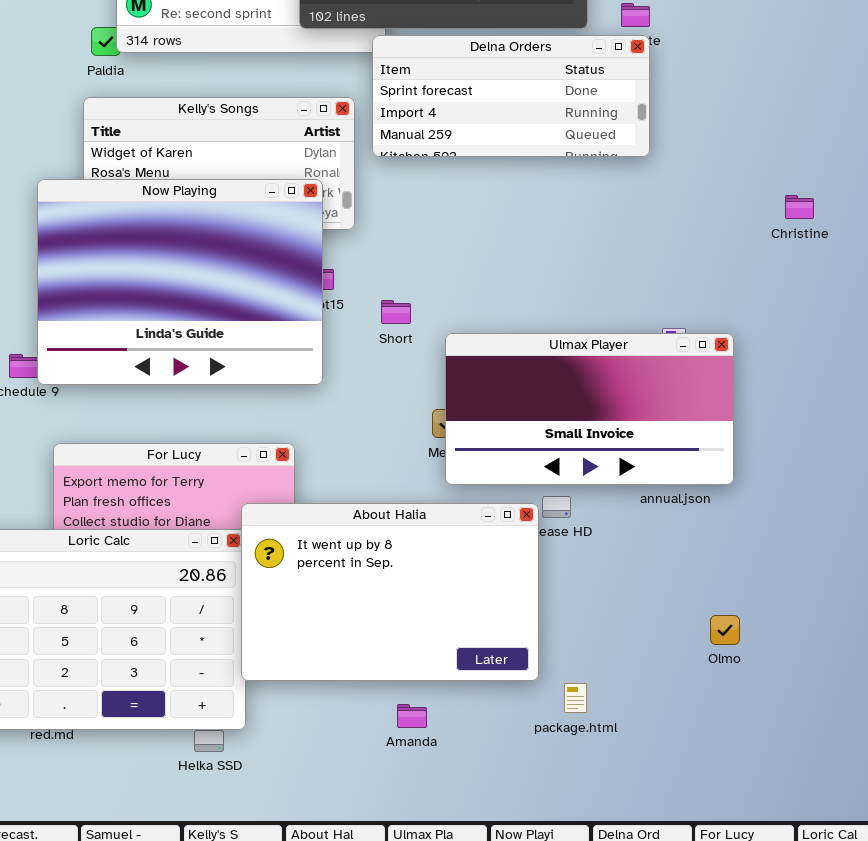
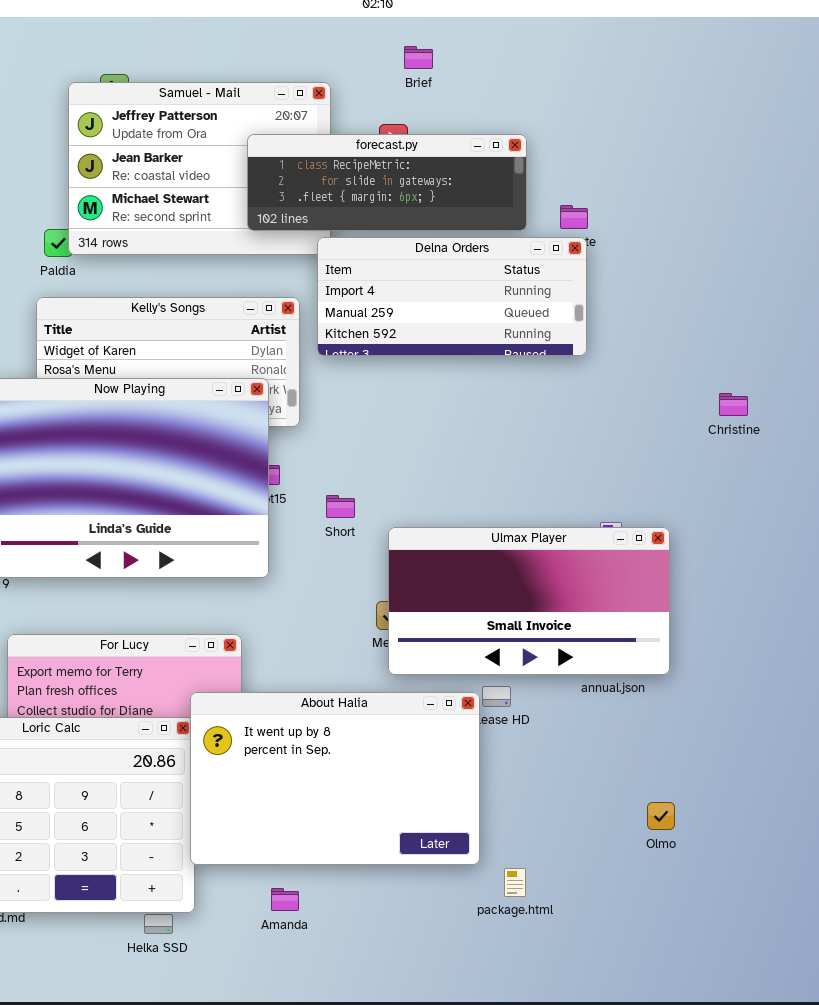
Delna Orders: [372,35,650,157] -> [317,237,587,356], scrolled down 1 row
Amanda: [397,704,427,728] -> [271,888,299,911], moved

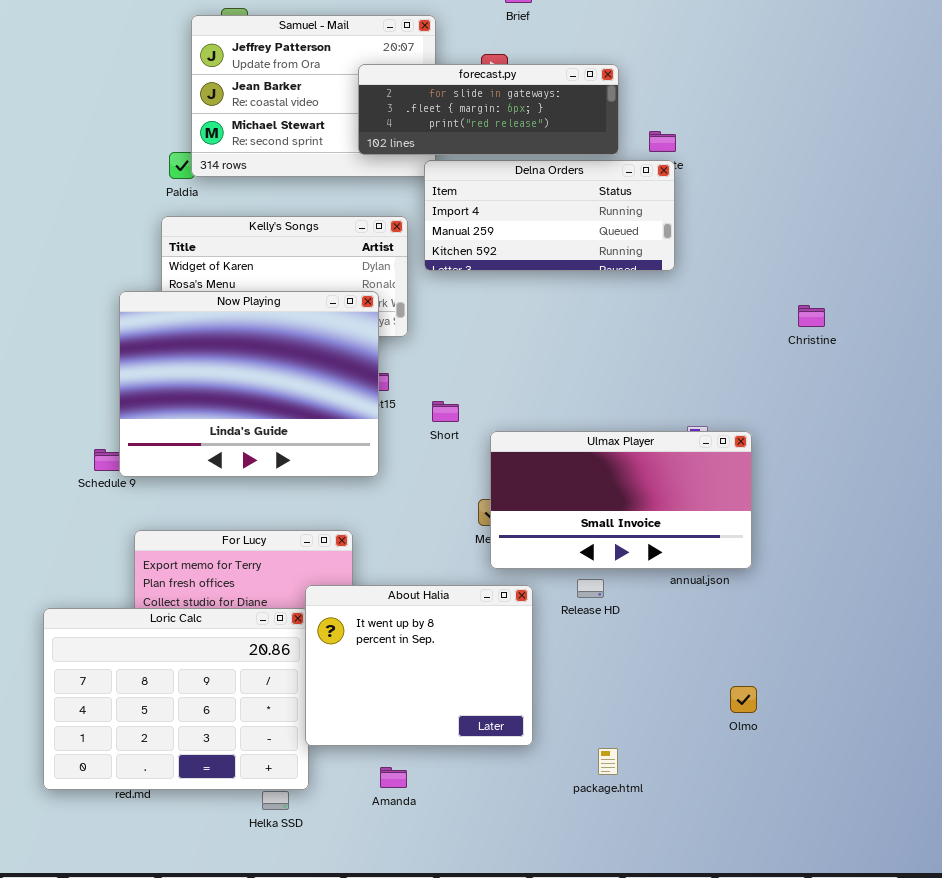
forecast.py: [247,134,527,231] -> [358,64,619,155], scrolled down 1 row
About Halia: [190,692,480,865] -> [305,585,533,746], resized

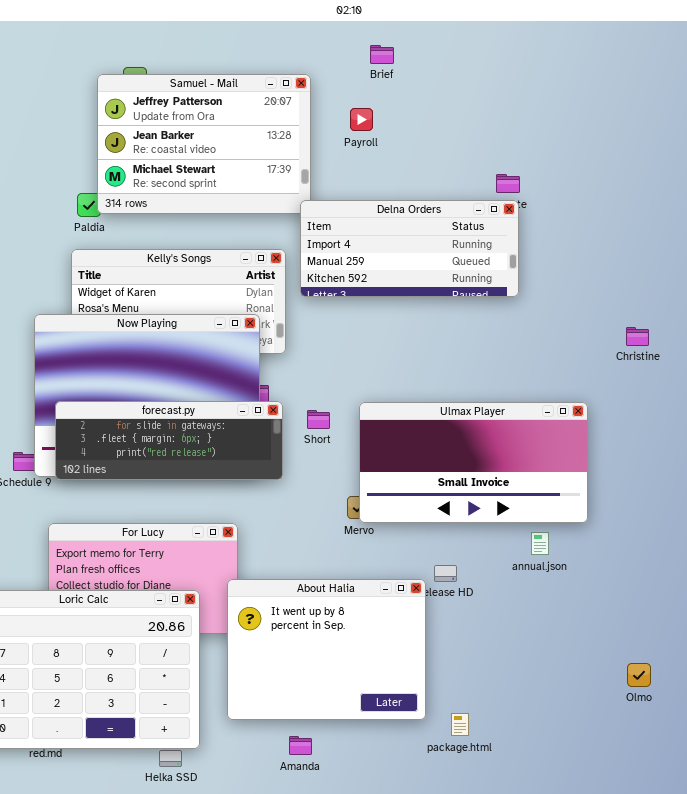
forecast.py: [358,64,619,155] -> [55,401,283,480], moved
Ulmax Player: [490,431,752,569] -> [359,402,588,523], moved
About Halia: [305,585,533,746] -> [227,579,426,720], moved
Olmo: [730,686,757,713] -> [627,663,651,687], moved
Amanda: [380,767,407,788] -> [289,736,312,755], moved

